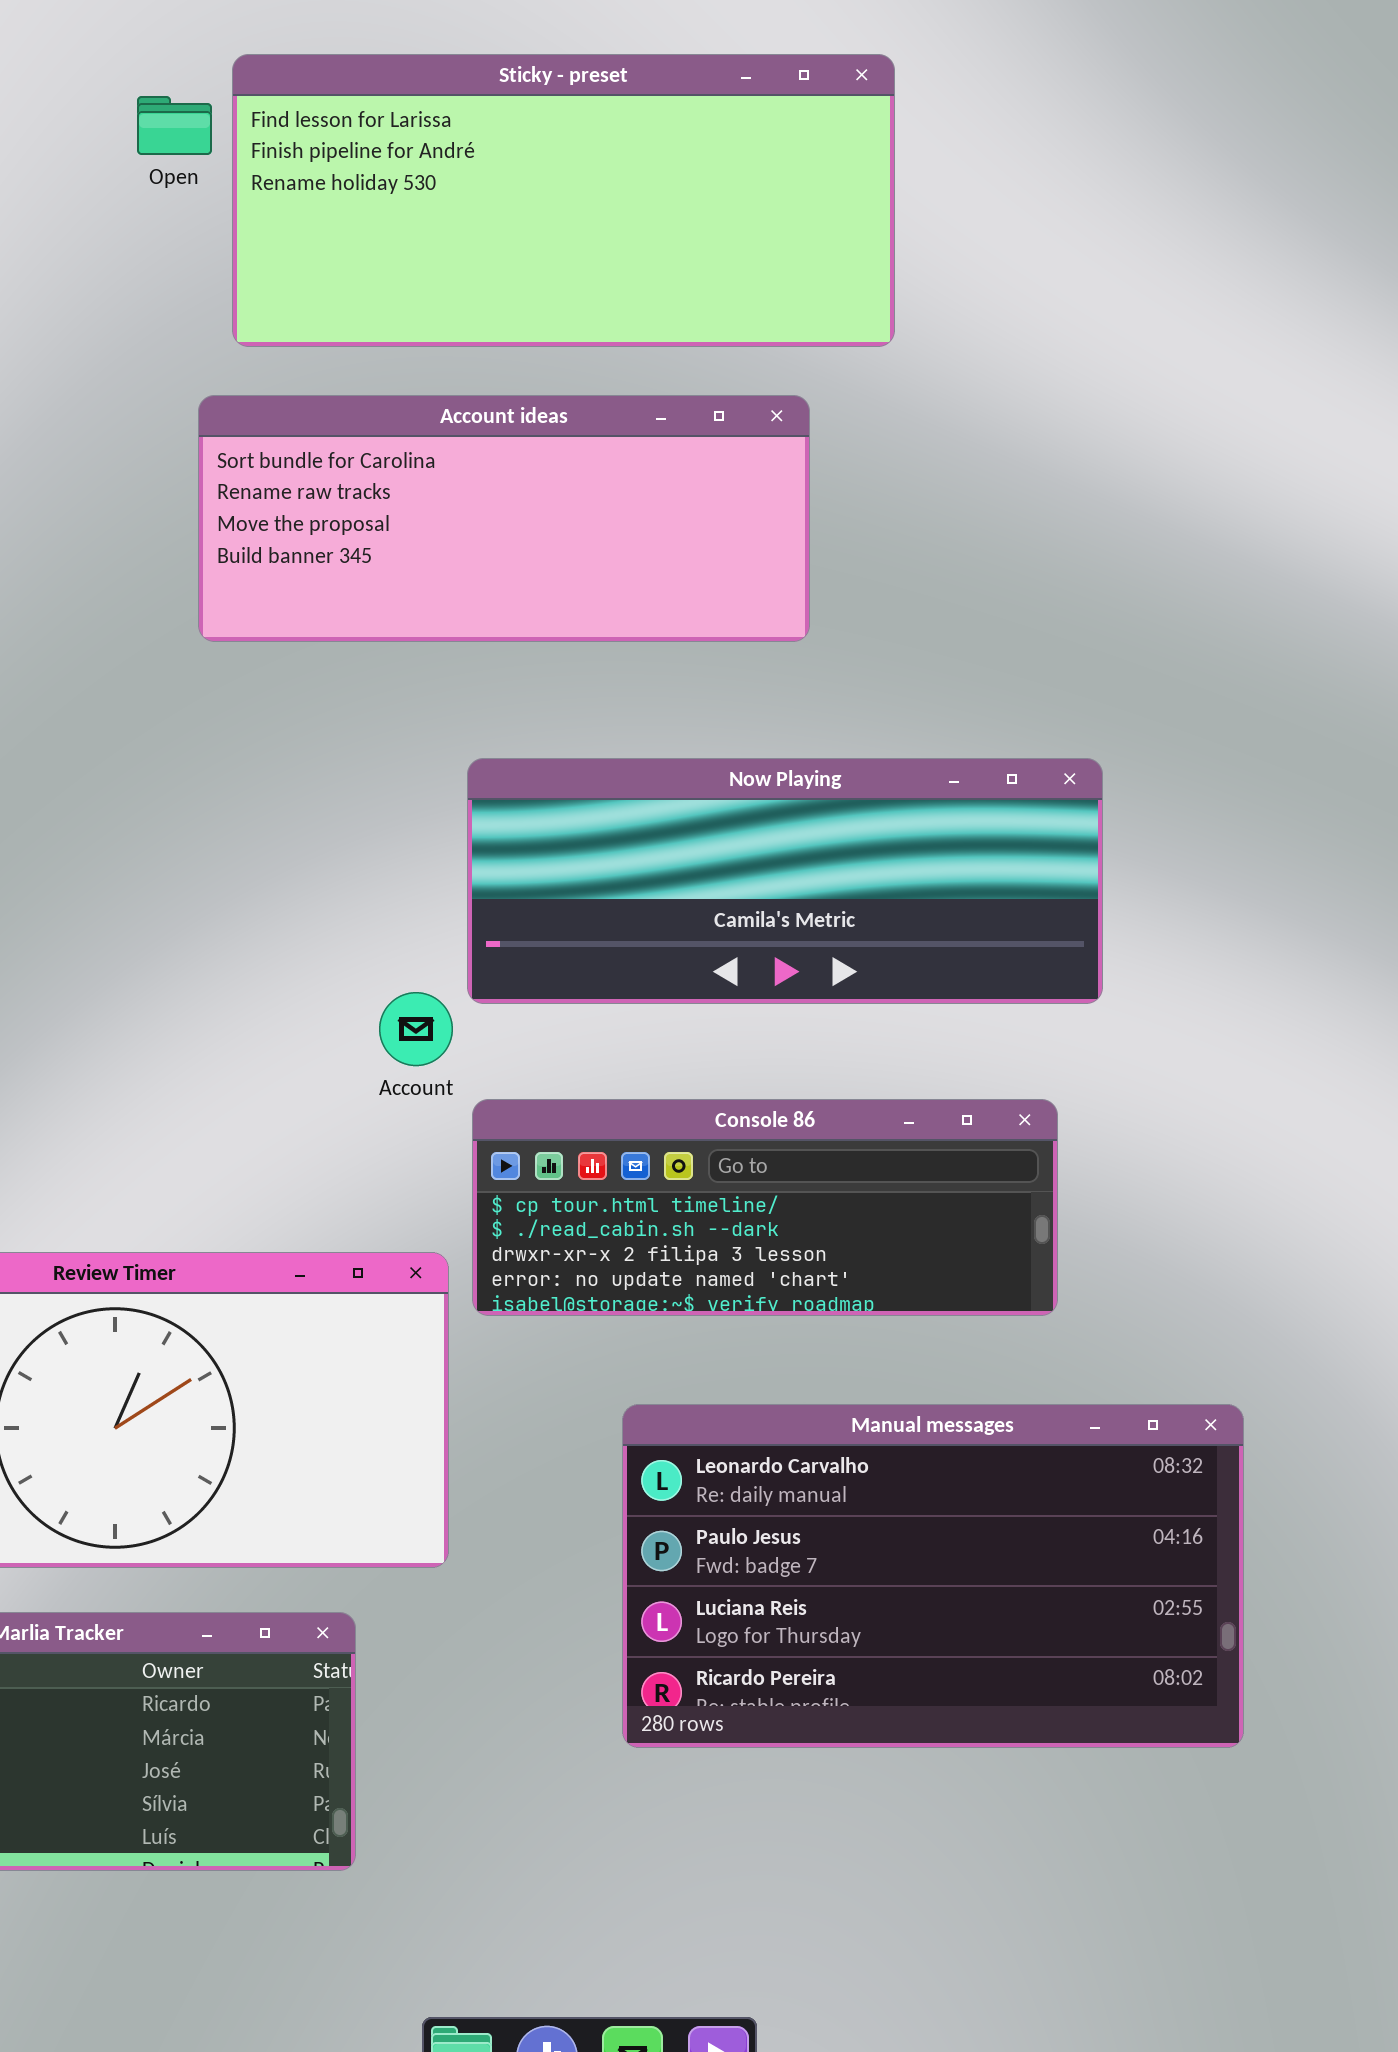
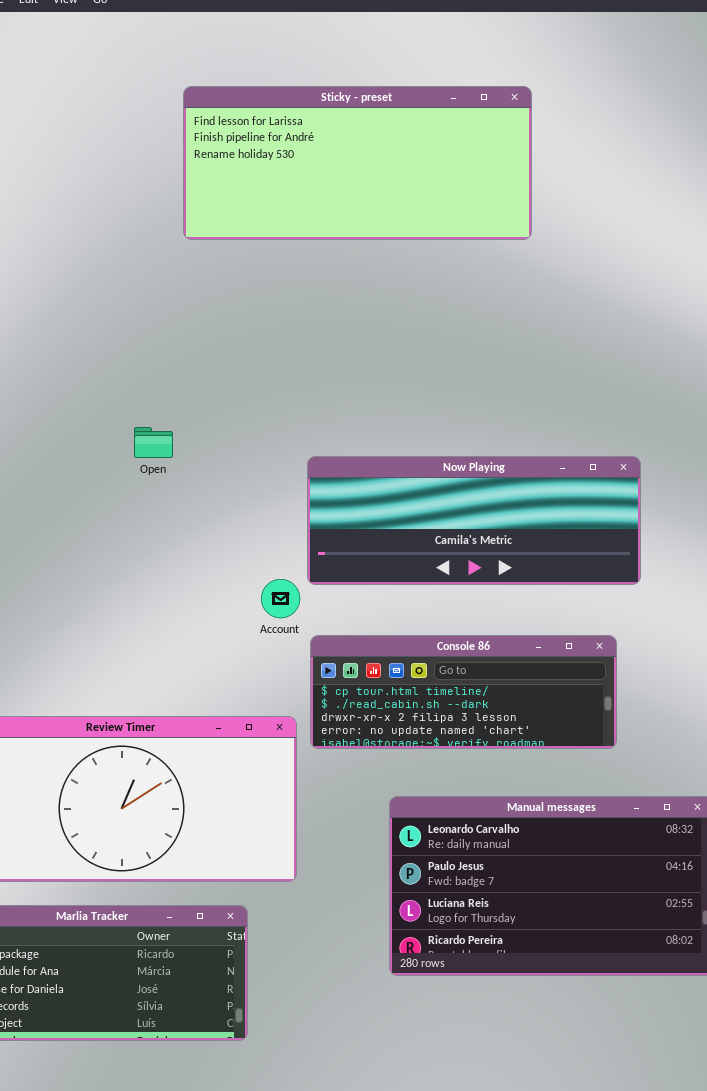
Open: [137,96,212,155] -> [134,427,173,458], moved
Account ideas: [198,395,810,642] -> none, closed

